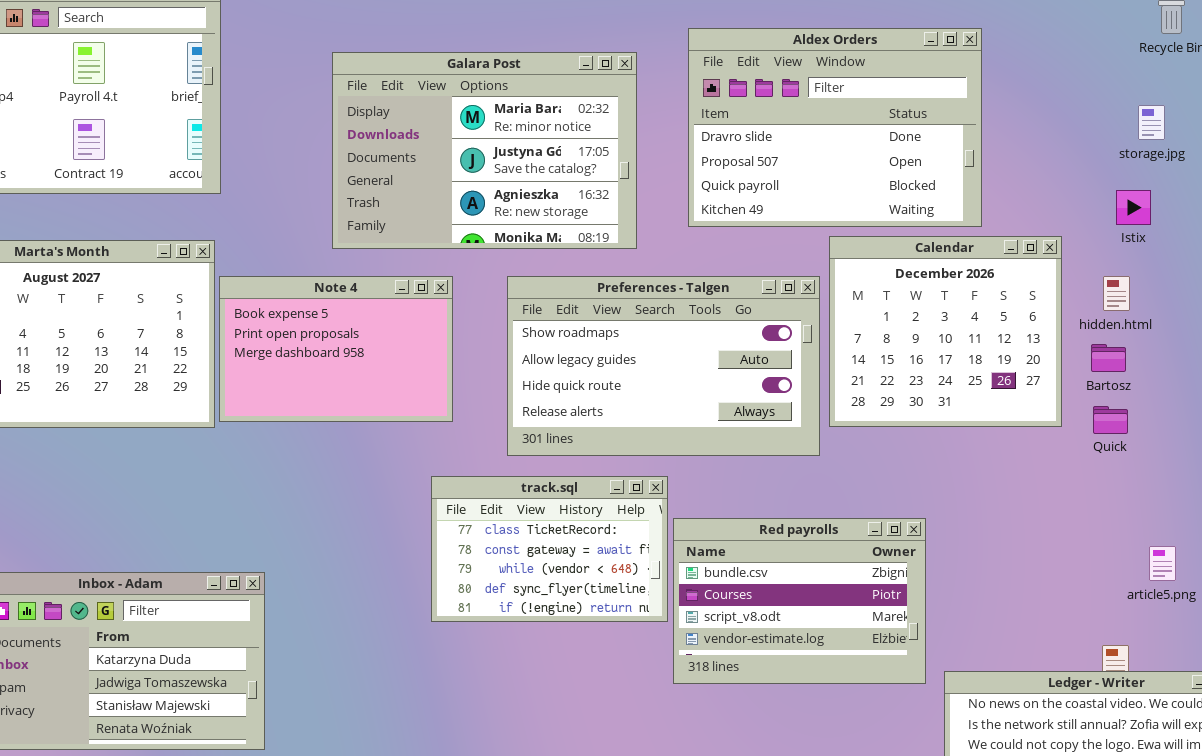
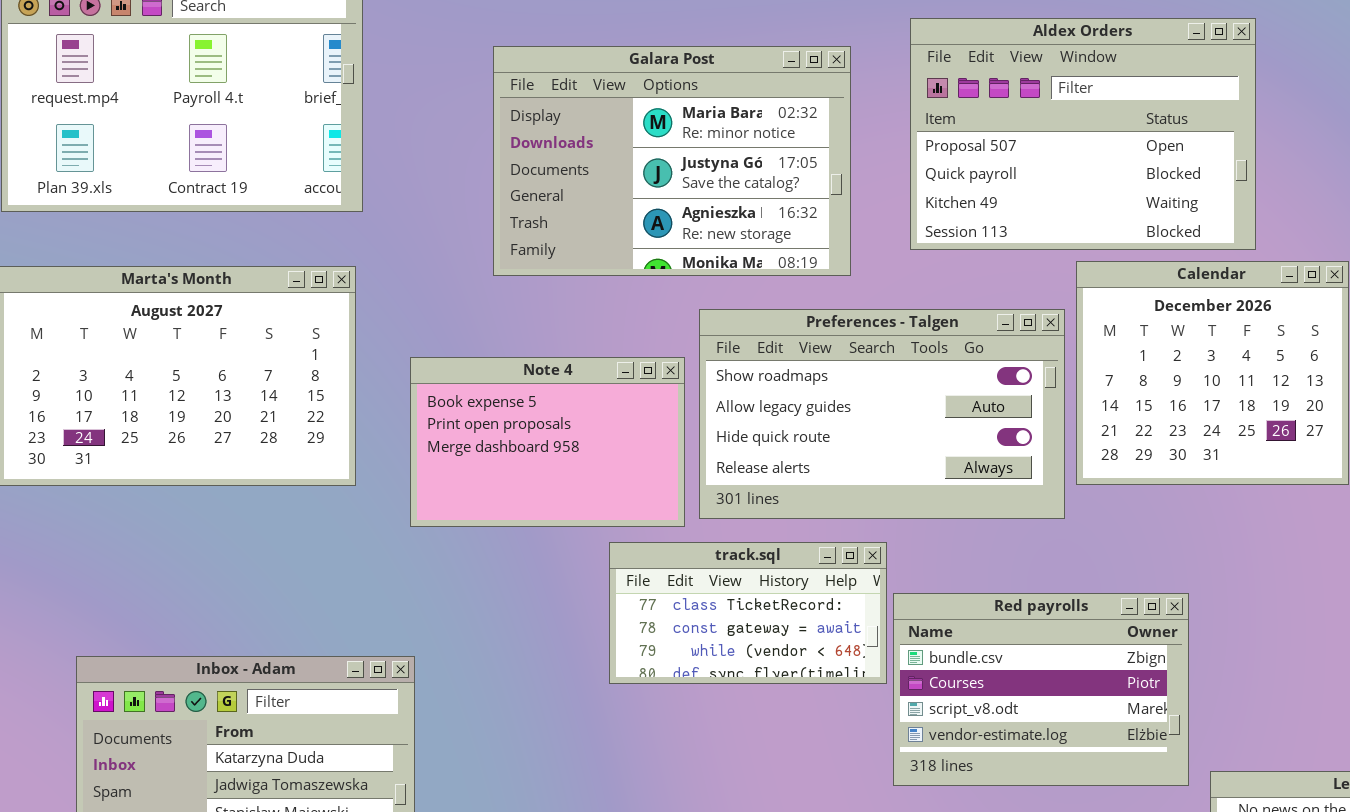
Aldex Orders: [688,28,982,227] -> [910,18,1256,250], scrolled down 1 row
Note 4: [219,276,453,422] -> [410,357,685,527], moved
track.sql: [431,476,668,622] -> [609,542,887,684], resized

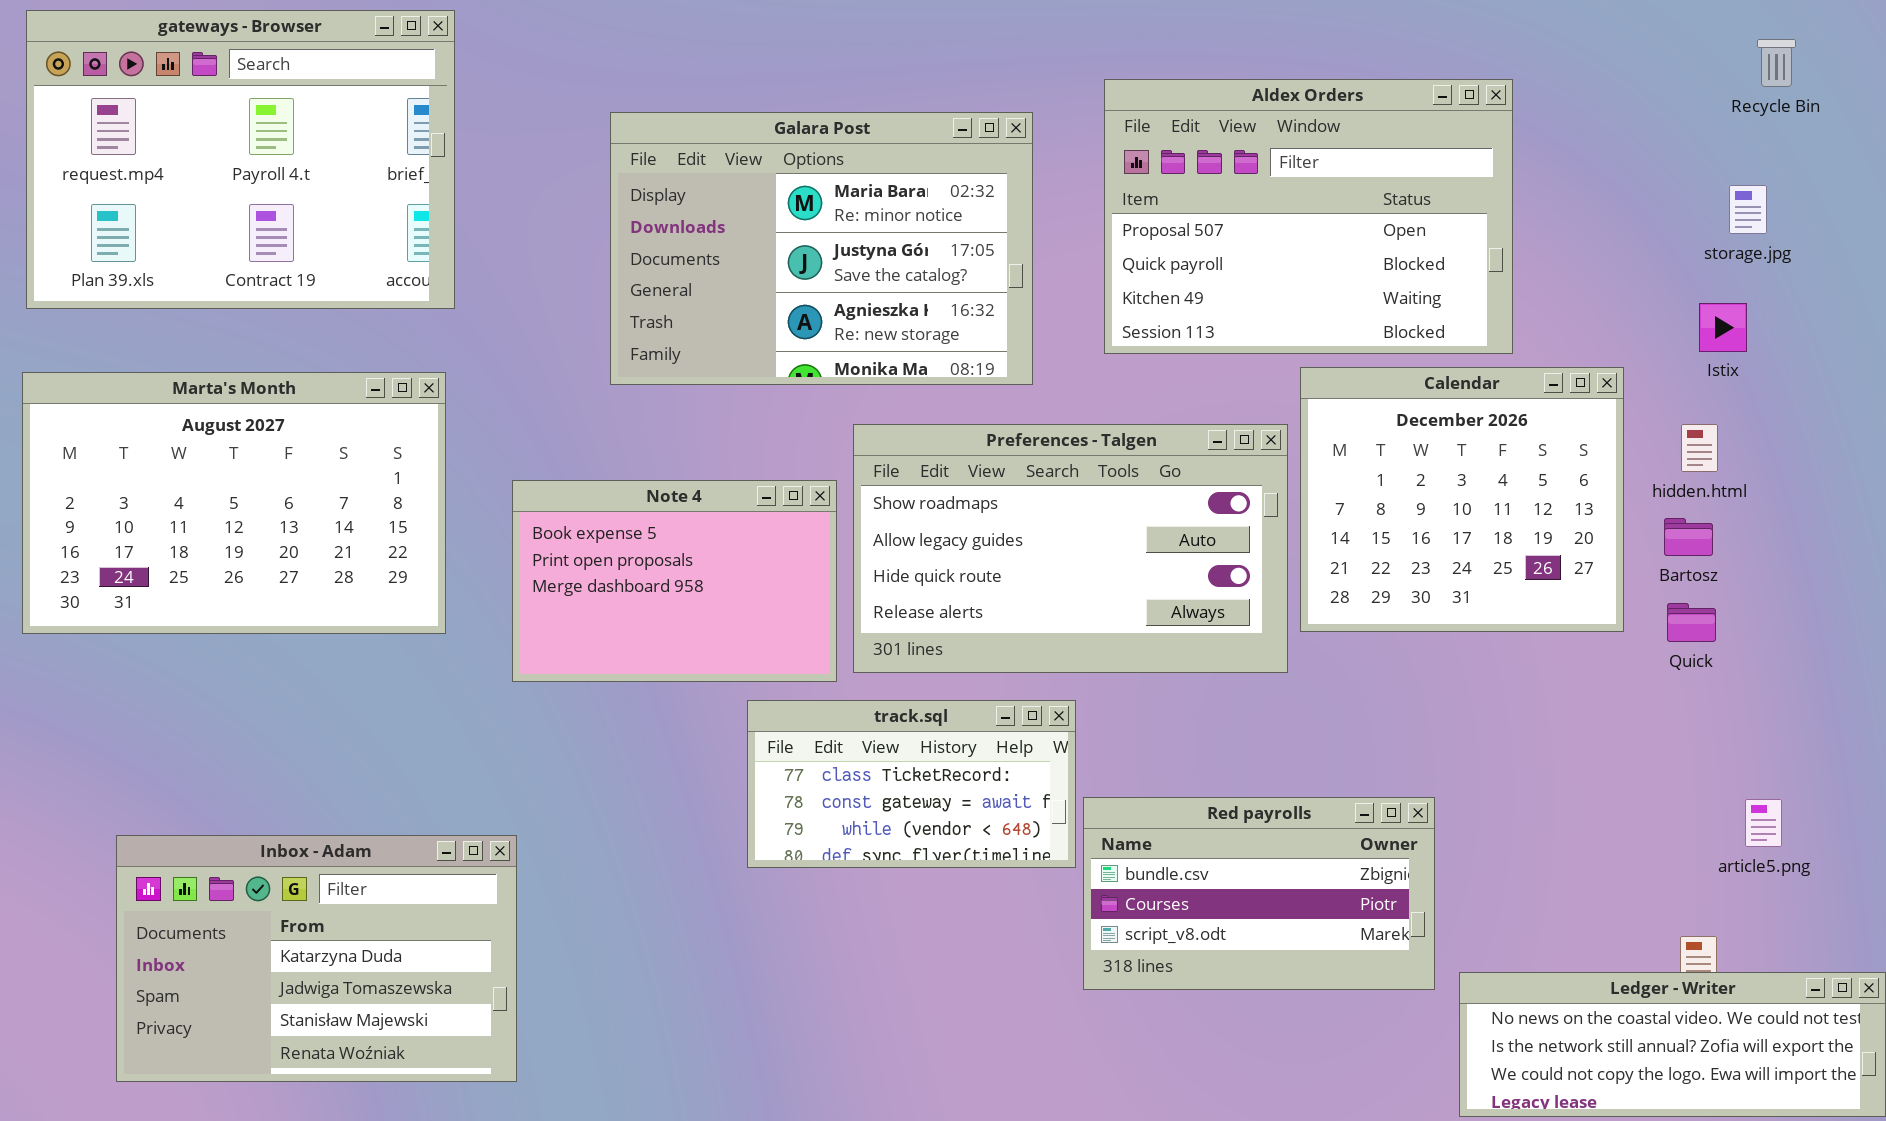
Red payrolls: [893,593,1189,786] -> [1083,797,1435,990], resized

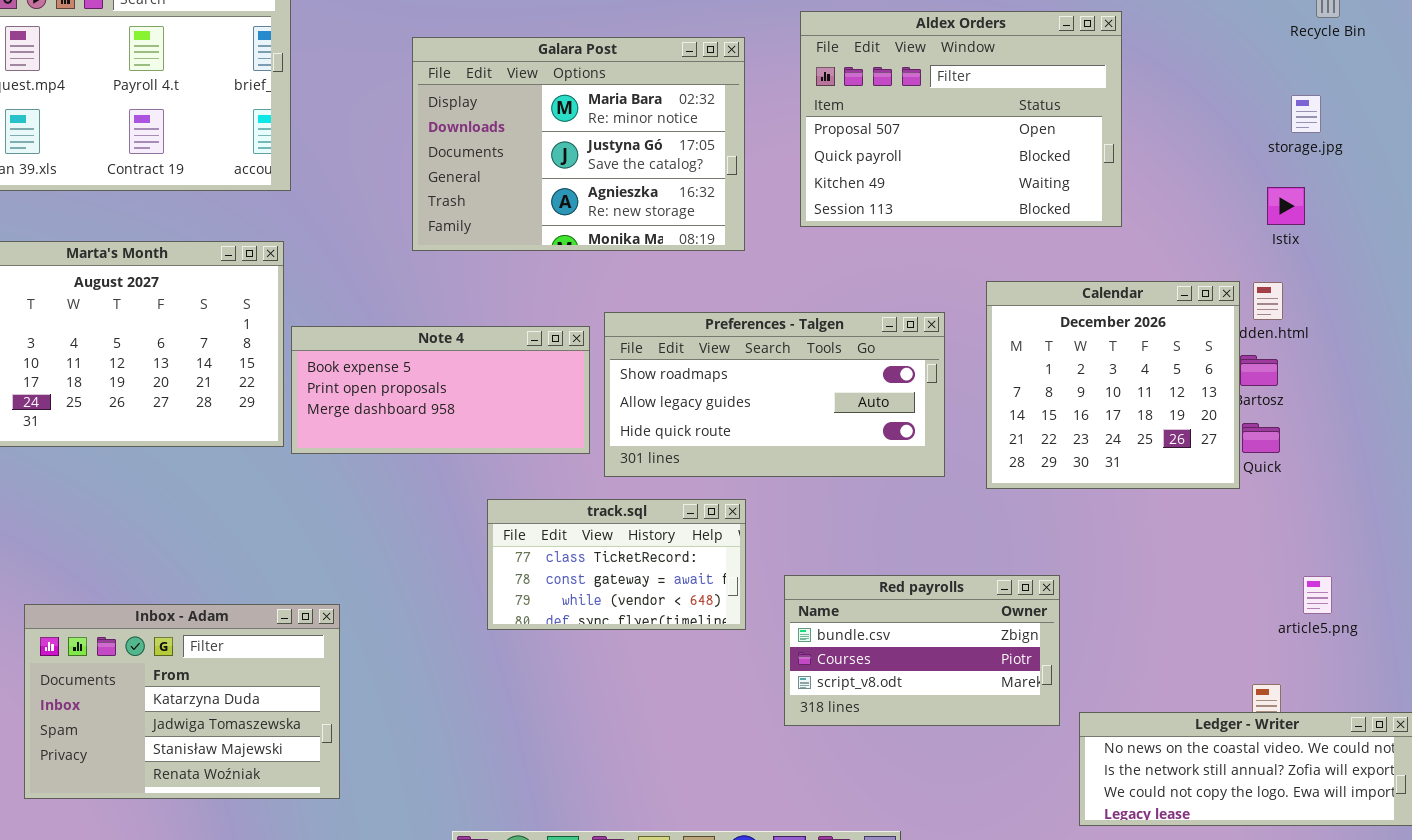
Calendar: [1300,367,1624,632] -> [986,281,1240,489], moved
Preferences - Talgen: [853,424,1288,673] -> [604,312,945,477], resized
Note 4: [512,480,837,682] -> [291,326,590,454], resized
track.sql: [747,700,1076,868] -> [487,499,746,630], moved

